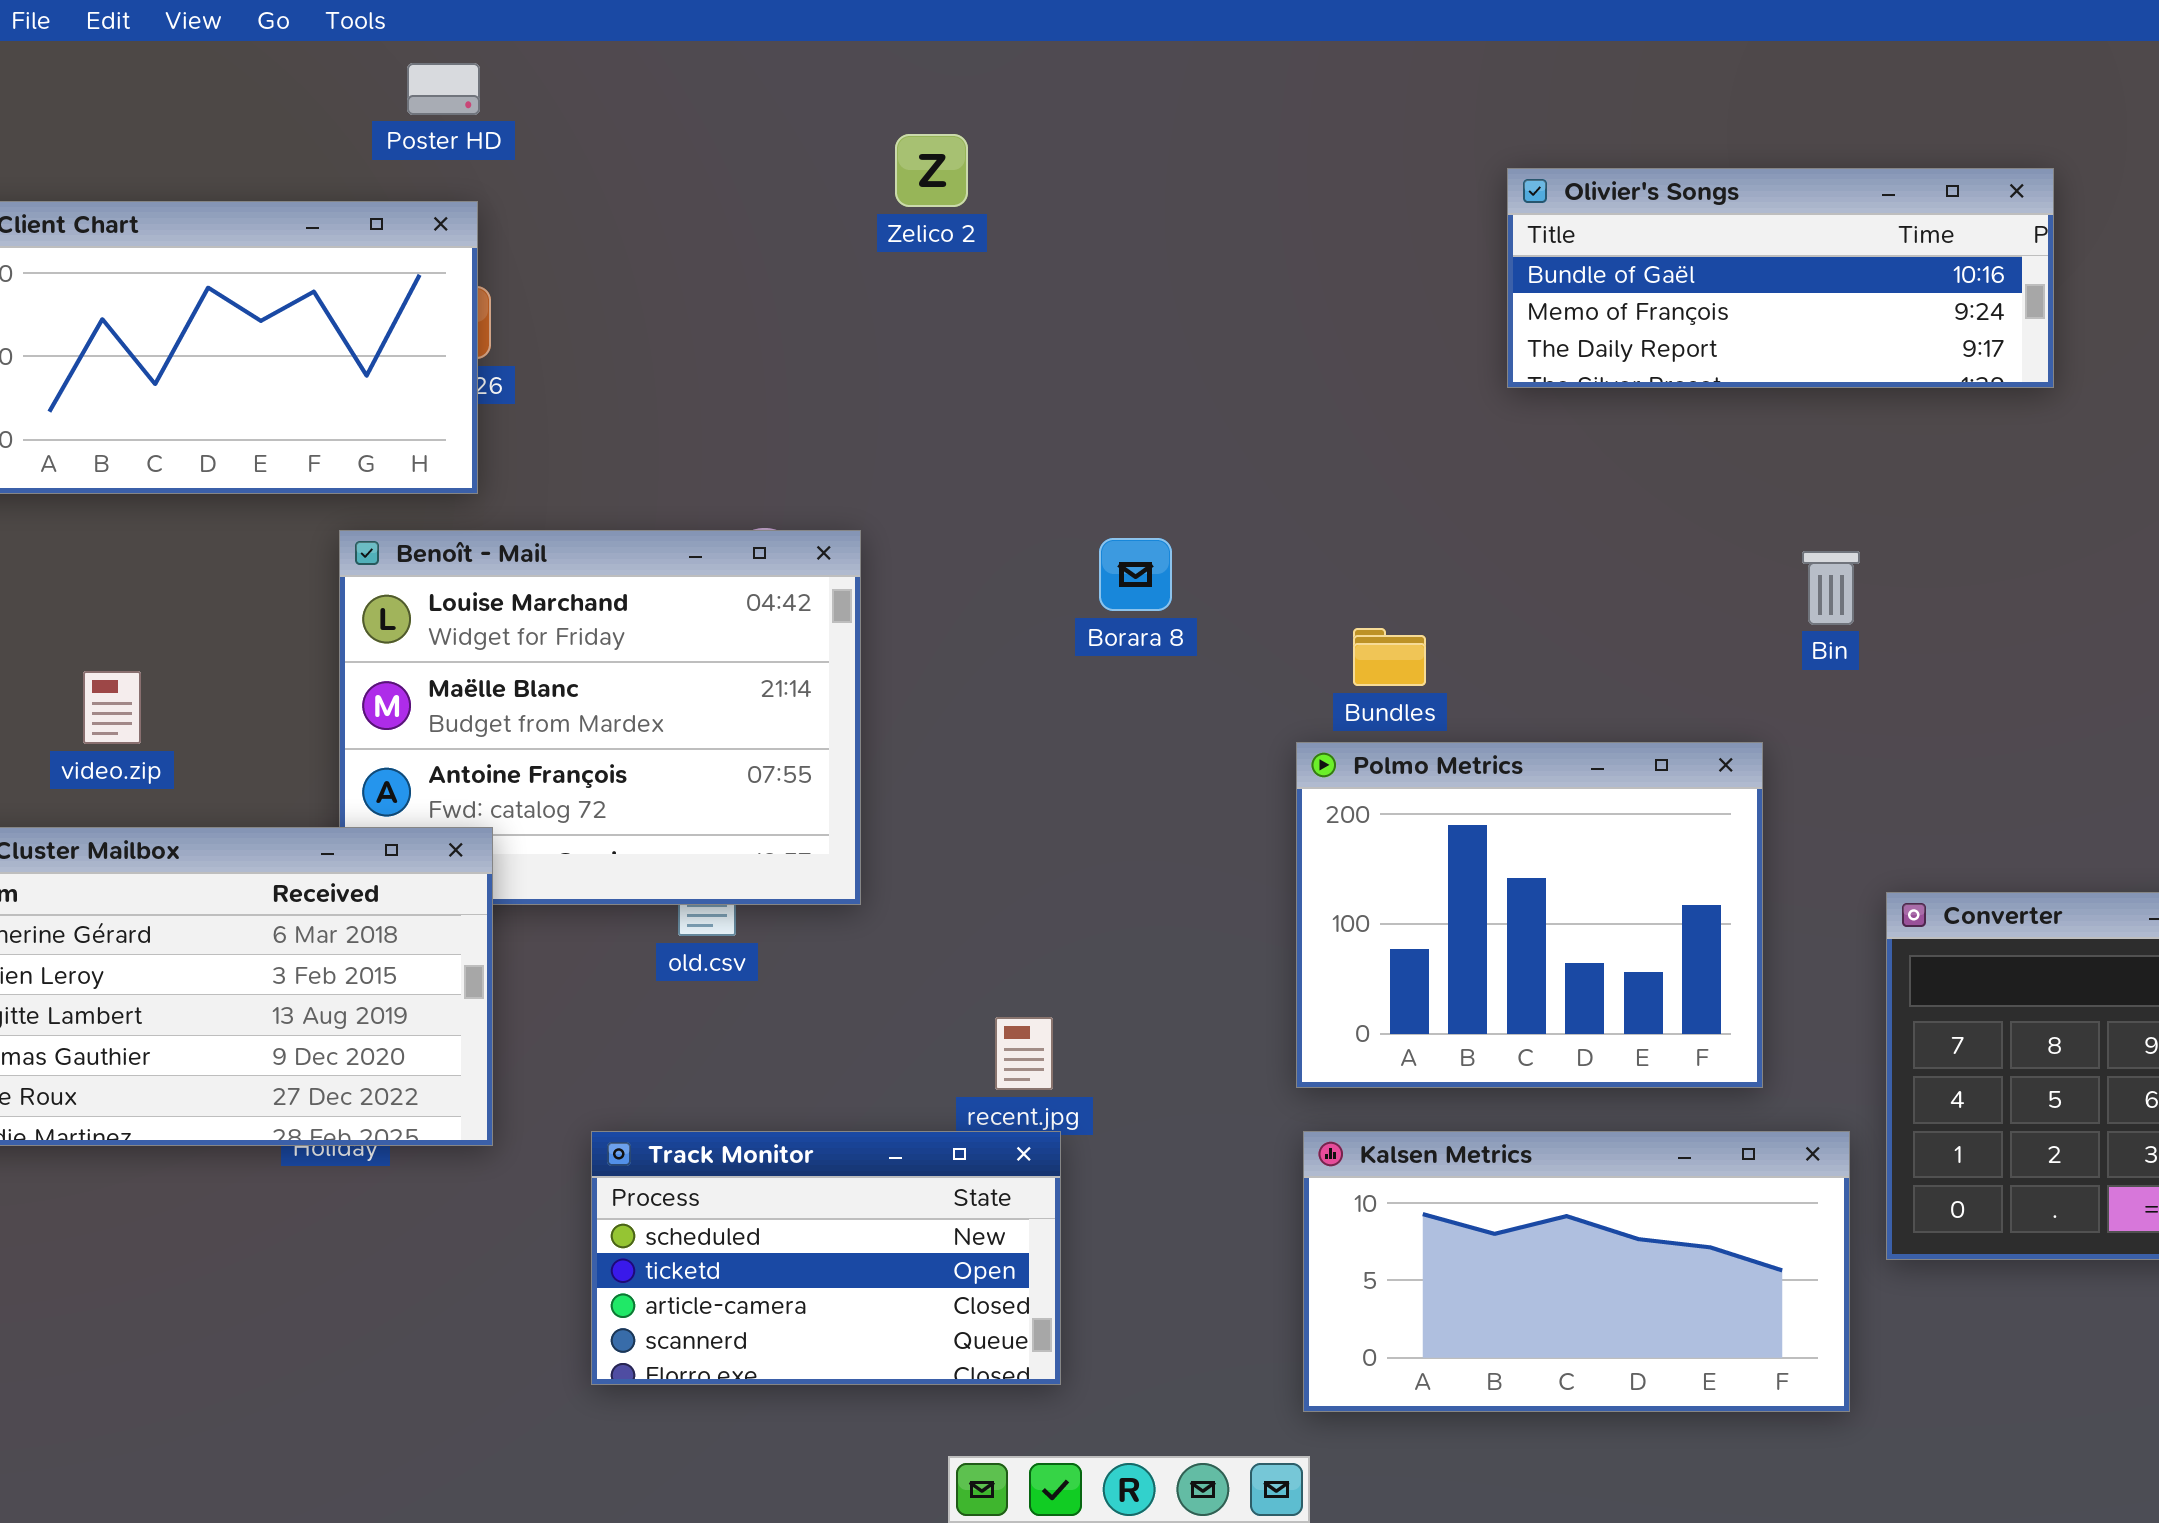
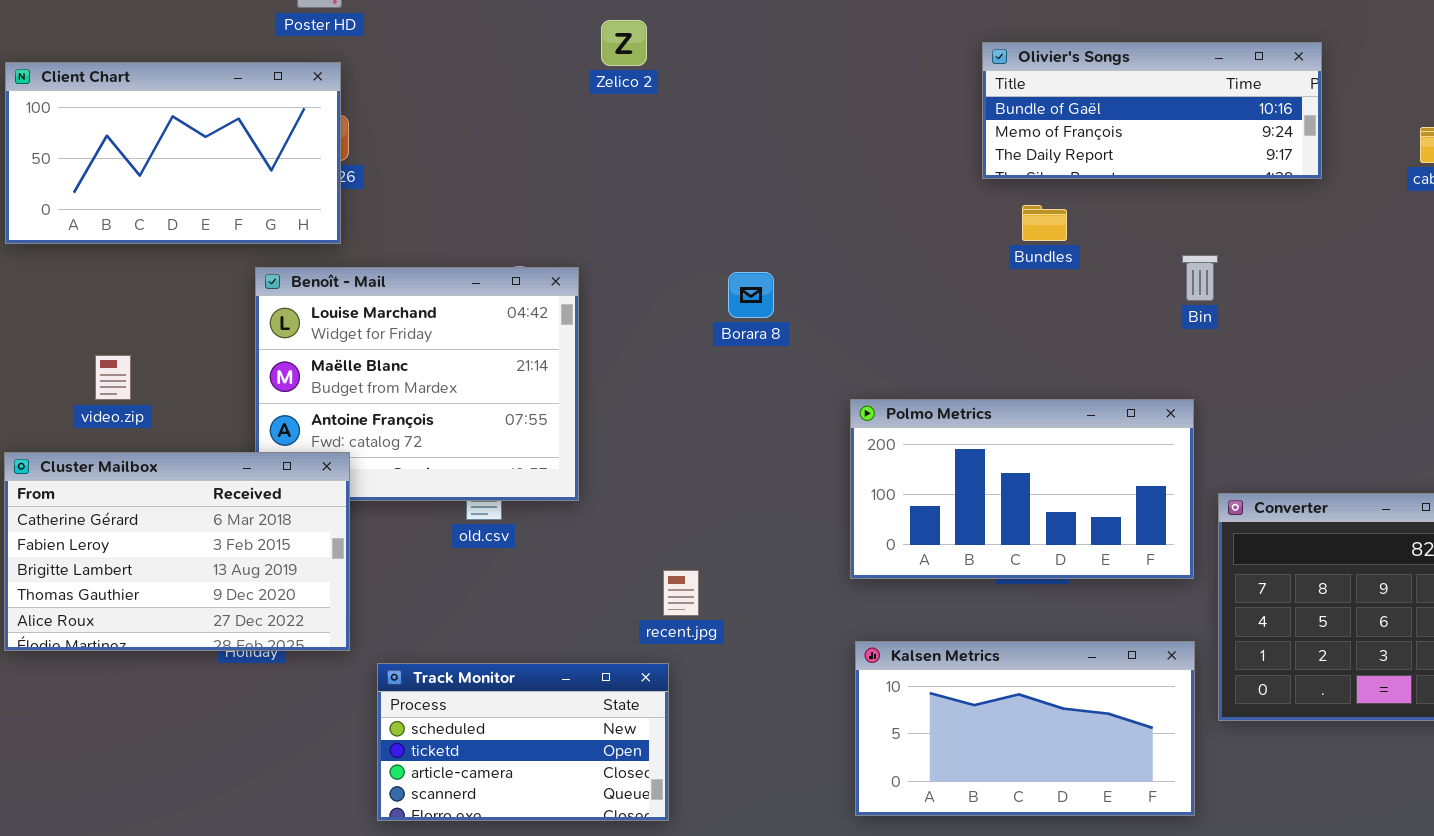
Bin: [1802,551,1860,625] -> [1182,255,1218,301], moved
Bundles: [1353,628,1426,686] -> [1022,205,1067,241], moved
Polmo Metrics: [1296,742,1763,1088] -> [850,399,1194,579], resized
Track Monitor: [591,1131,1061,1385] -> [377,663,669,821], moved

